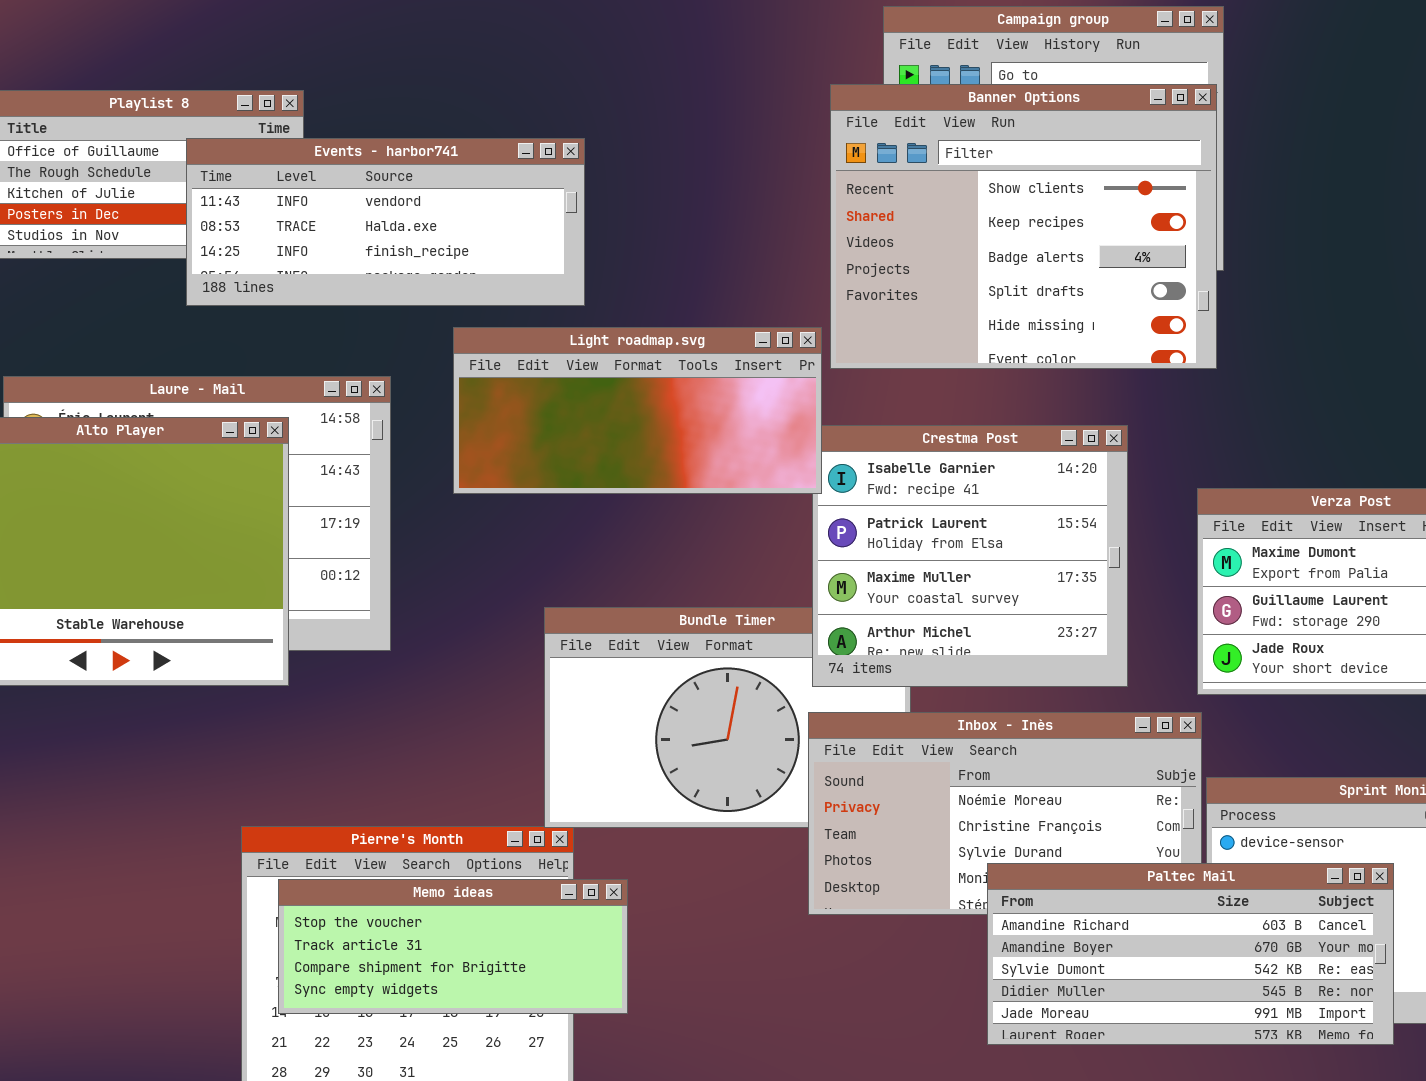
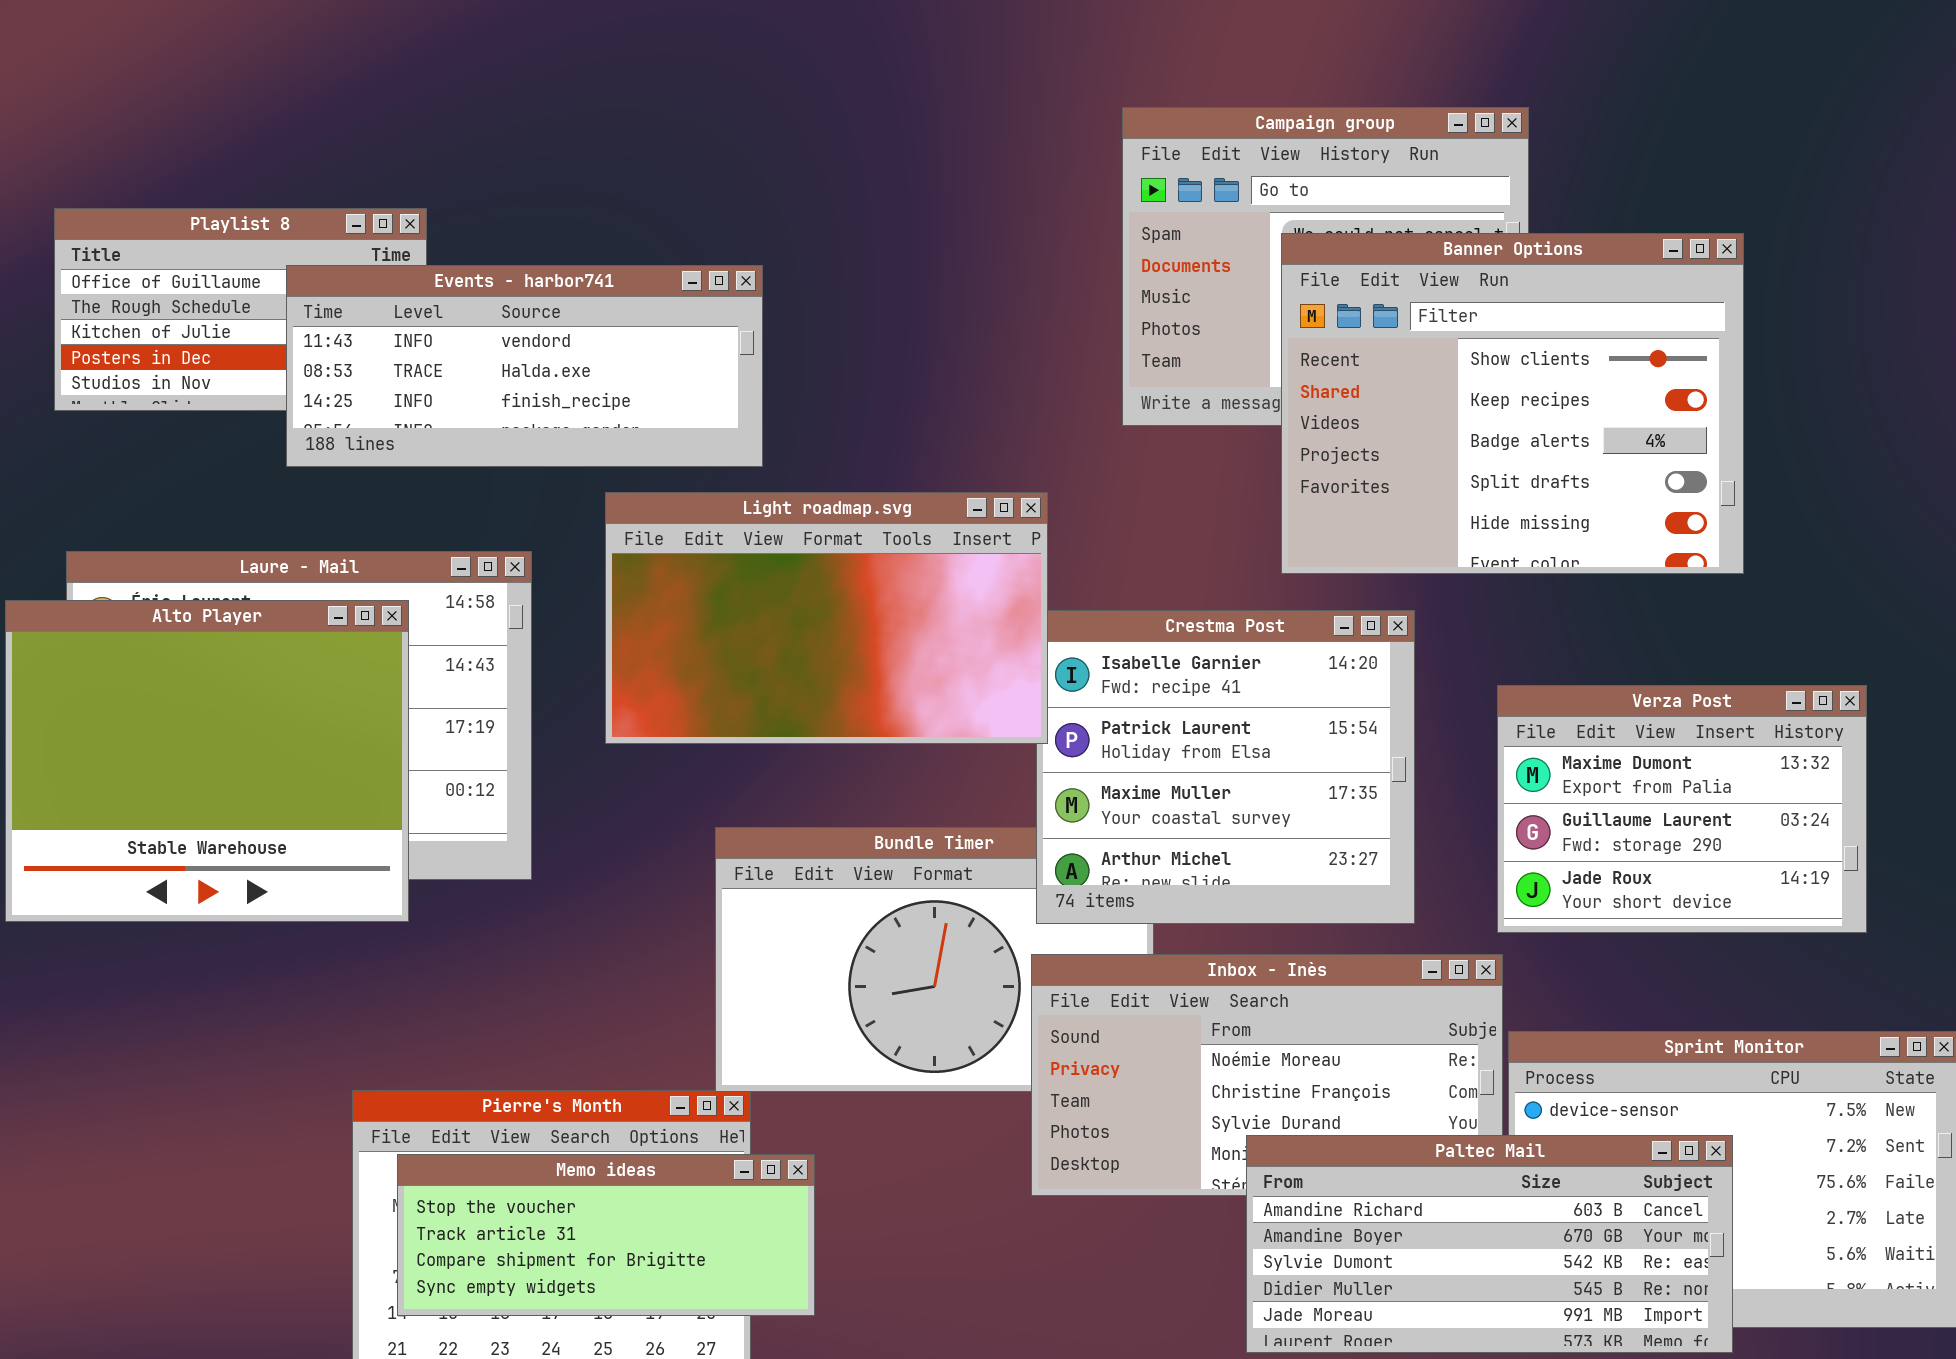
Banner Options: [830,84,1217,369] -> [1281,233,1744,574], moved
Light roadmap.svg: [453,327,822,494] -> [605,492,1048,744], resized

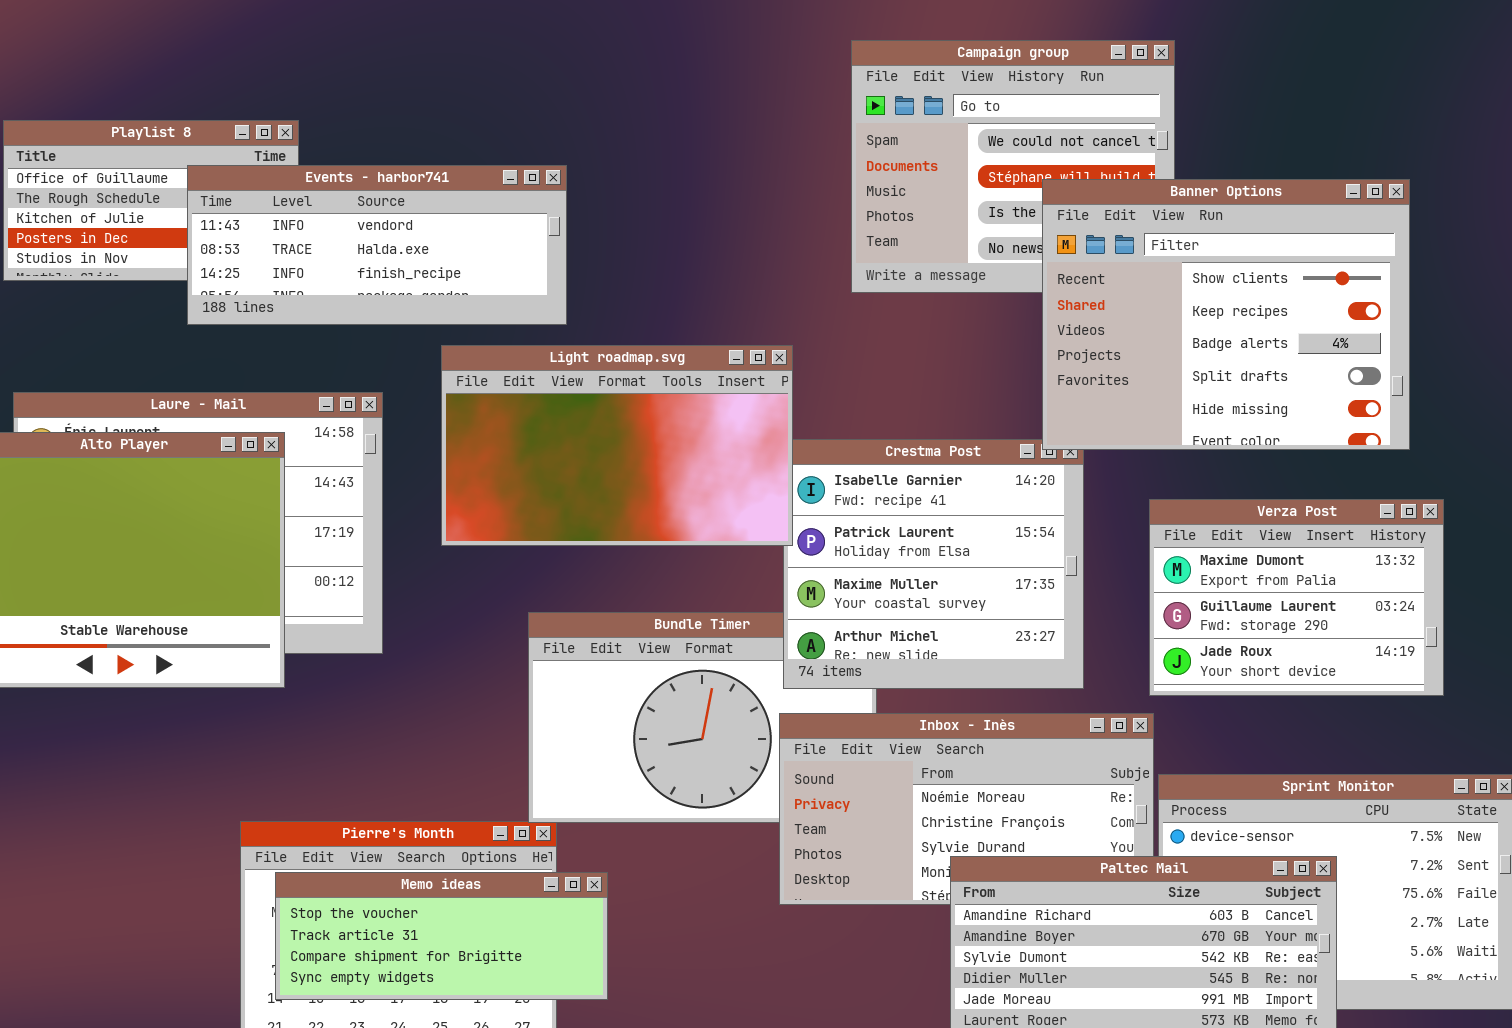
Banner Options: [1281,233,1744,574] -> [1042,179,1410,450], moved

